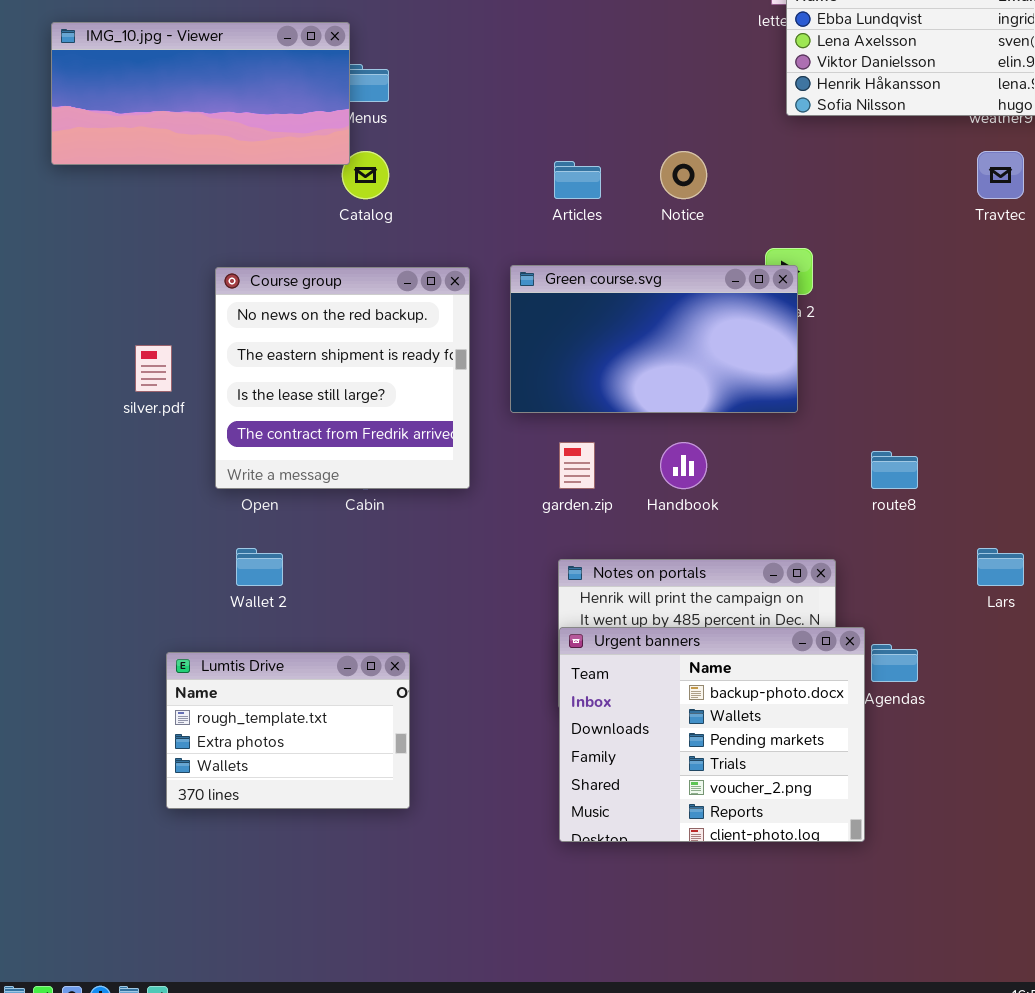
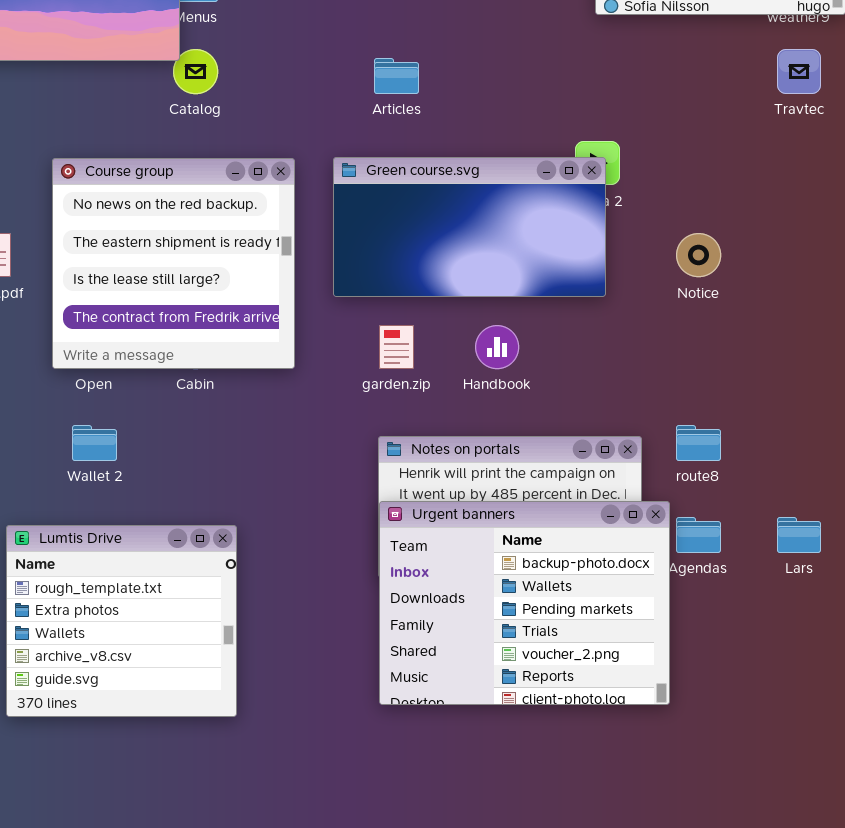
Notice: [660,151,707,199] -> [676,233,721,277], moved
route8: [871,451,918,489] -> [676,425,721,461], moved
Lars: [977,548,1024,586] -> [777,517,821,553], moved
Lumtis Drive: [166,652,410,809] -> [6,525,237,717], resized

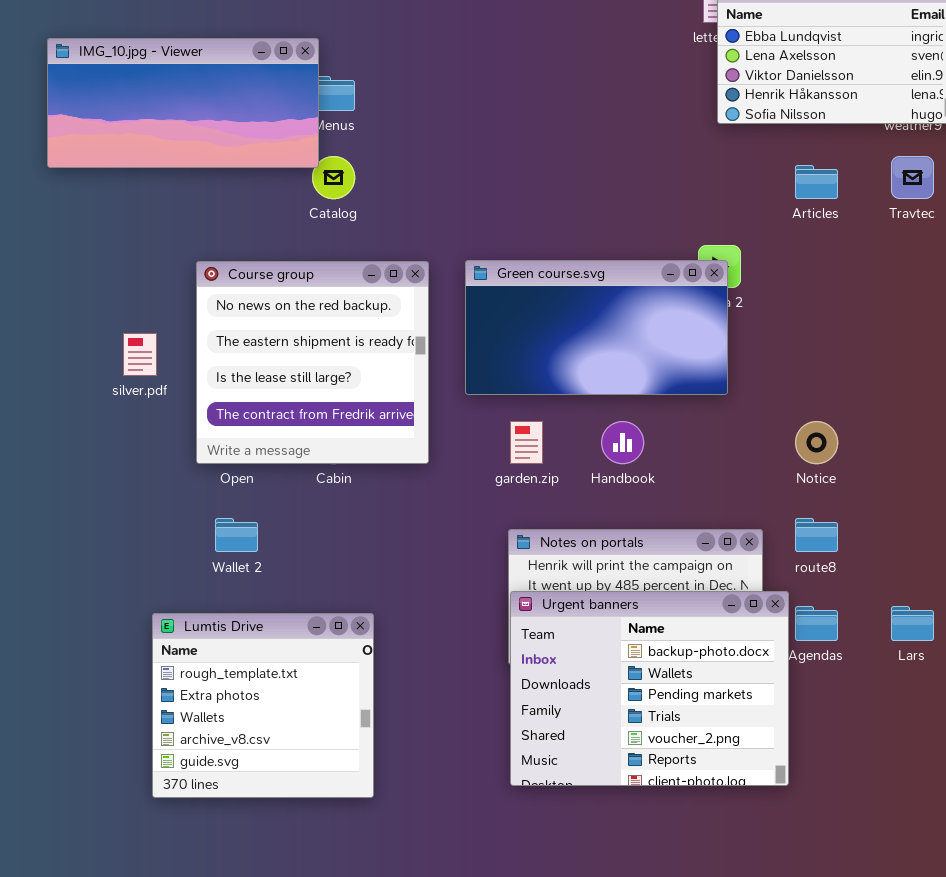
Articles: [374,58,419,94] -> [795,165,838,199], moved
Notice: [676,233,721,277] -> [795,421,838,464], moved

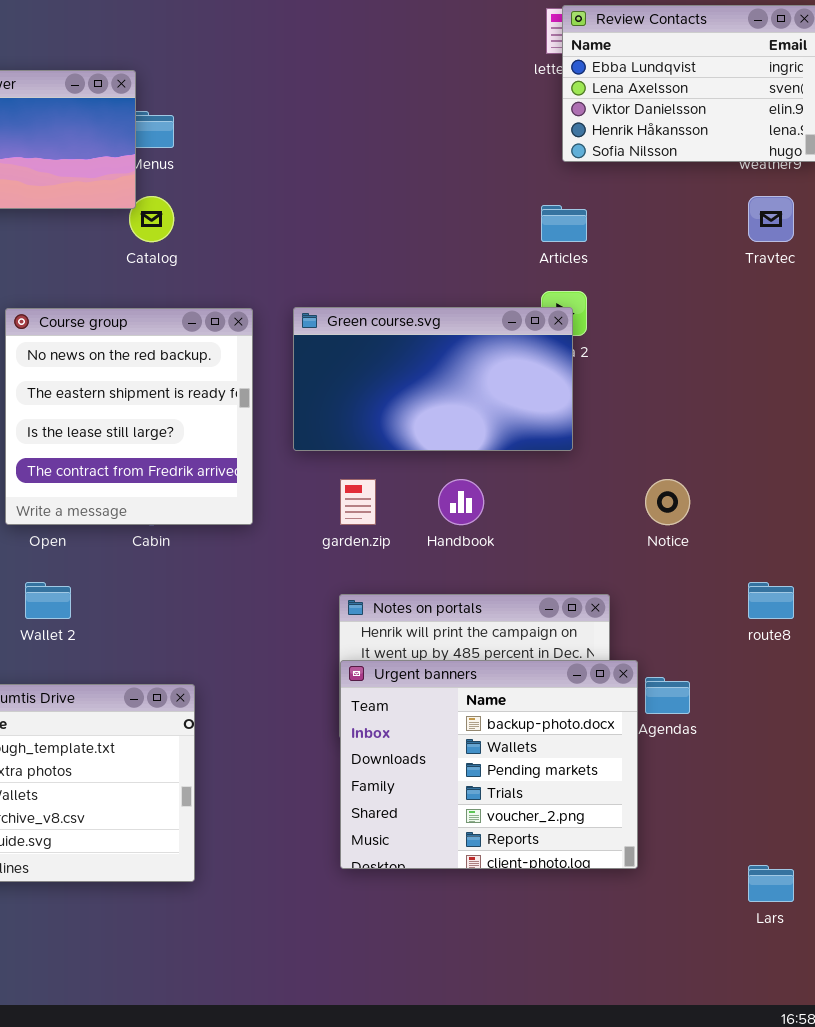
Articles: [795,165,838,199] -> [541,205,587,242], moved
route8: [795,518,838,552] -> [748,582,794,619], moved
Lars: [891,606,934,641] -> [748,865,794,902], moved

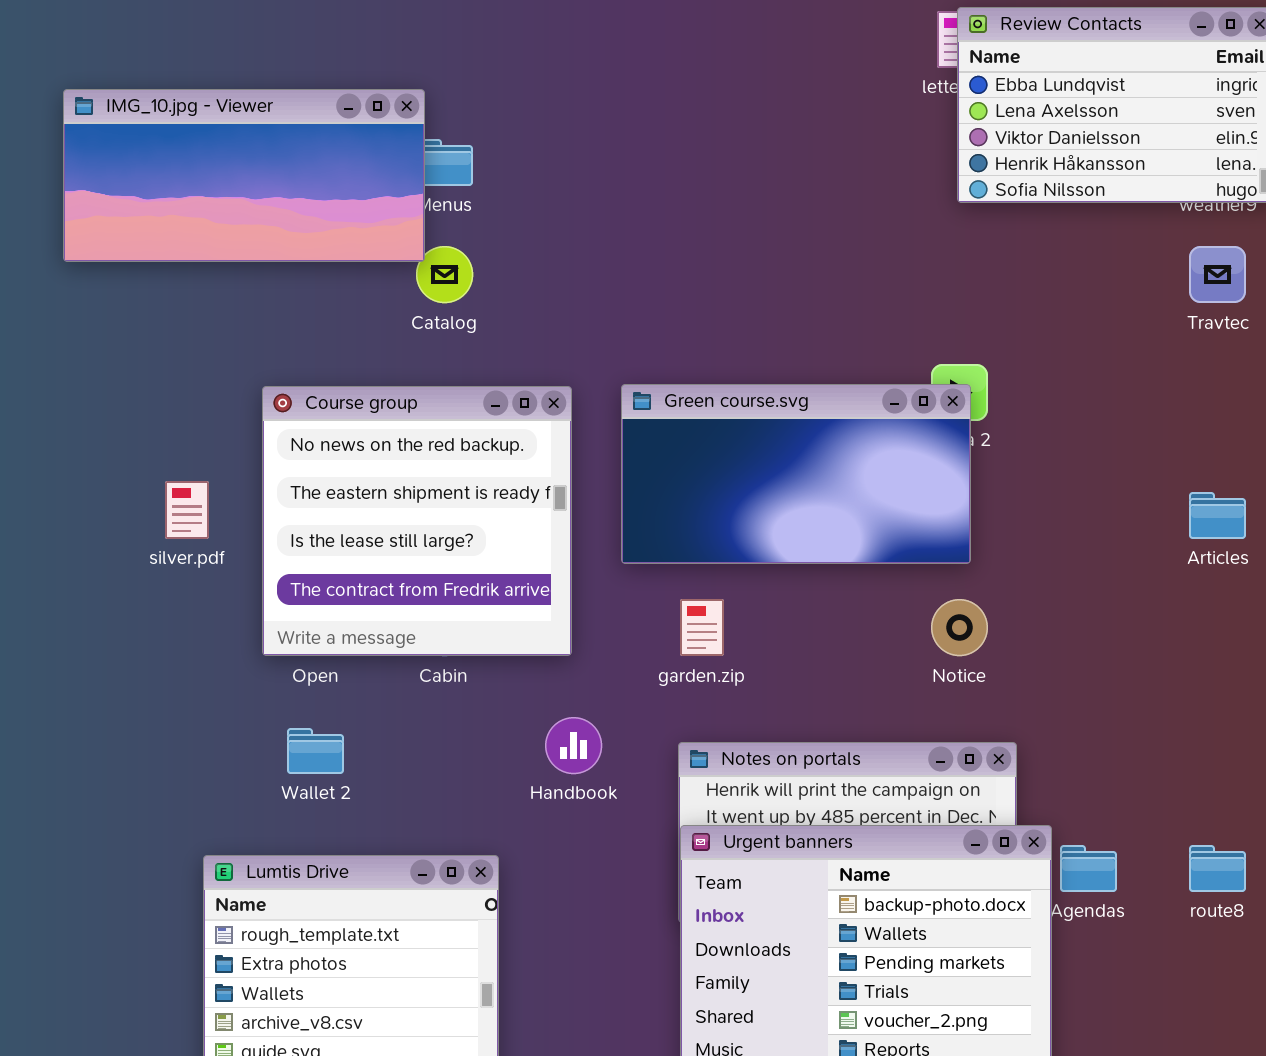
Articles: [541,205,587,242] -> [1189,492,1246,539], moved
Handbook: [438,479,484,525] -> [545,717,602,774], moved
Notice: [645,479,690,525] -> [931,599,988,656], moved
route8: [748,582,794,619] -> [1189,845,1246,892], moved

